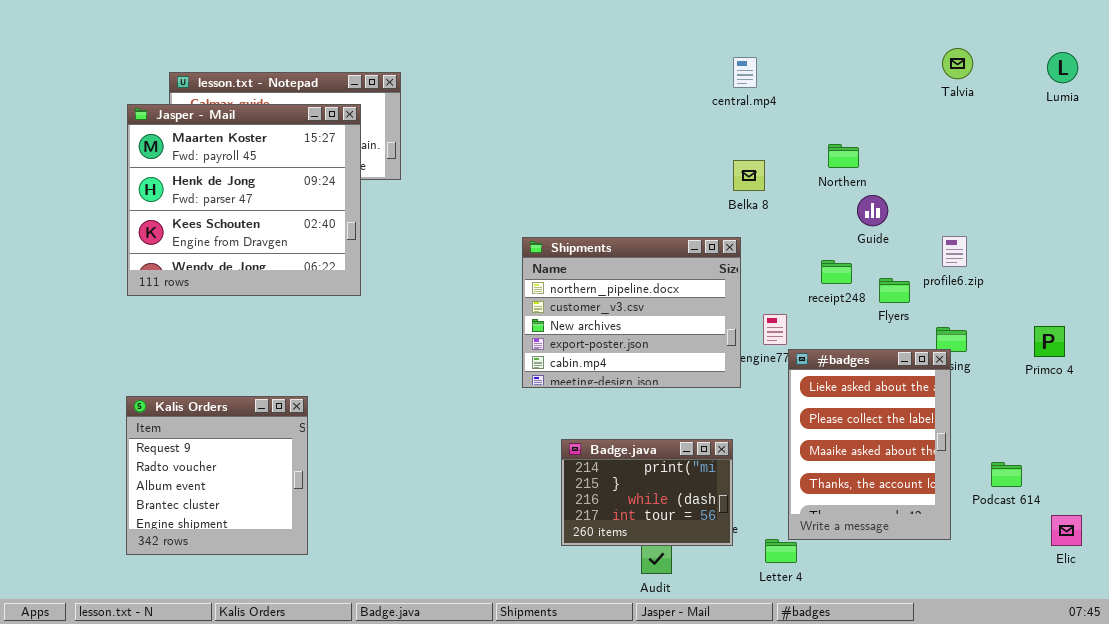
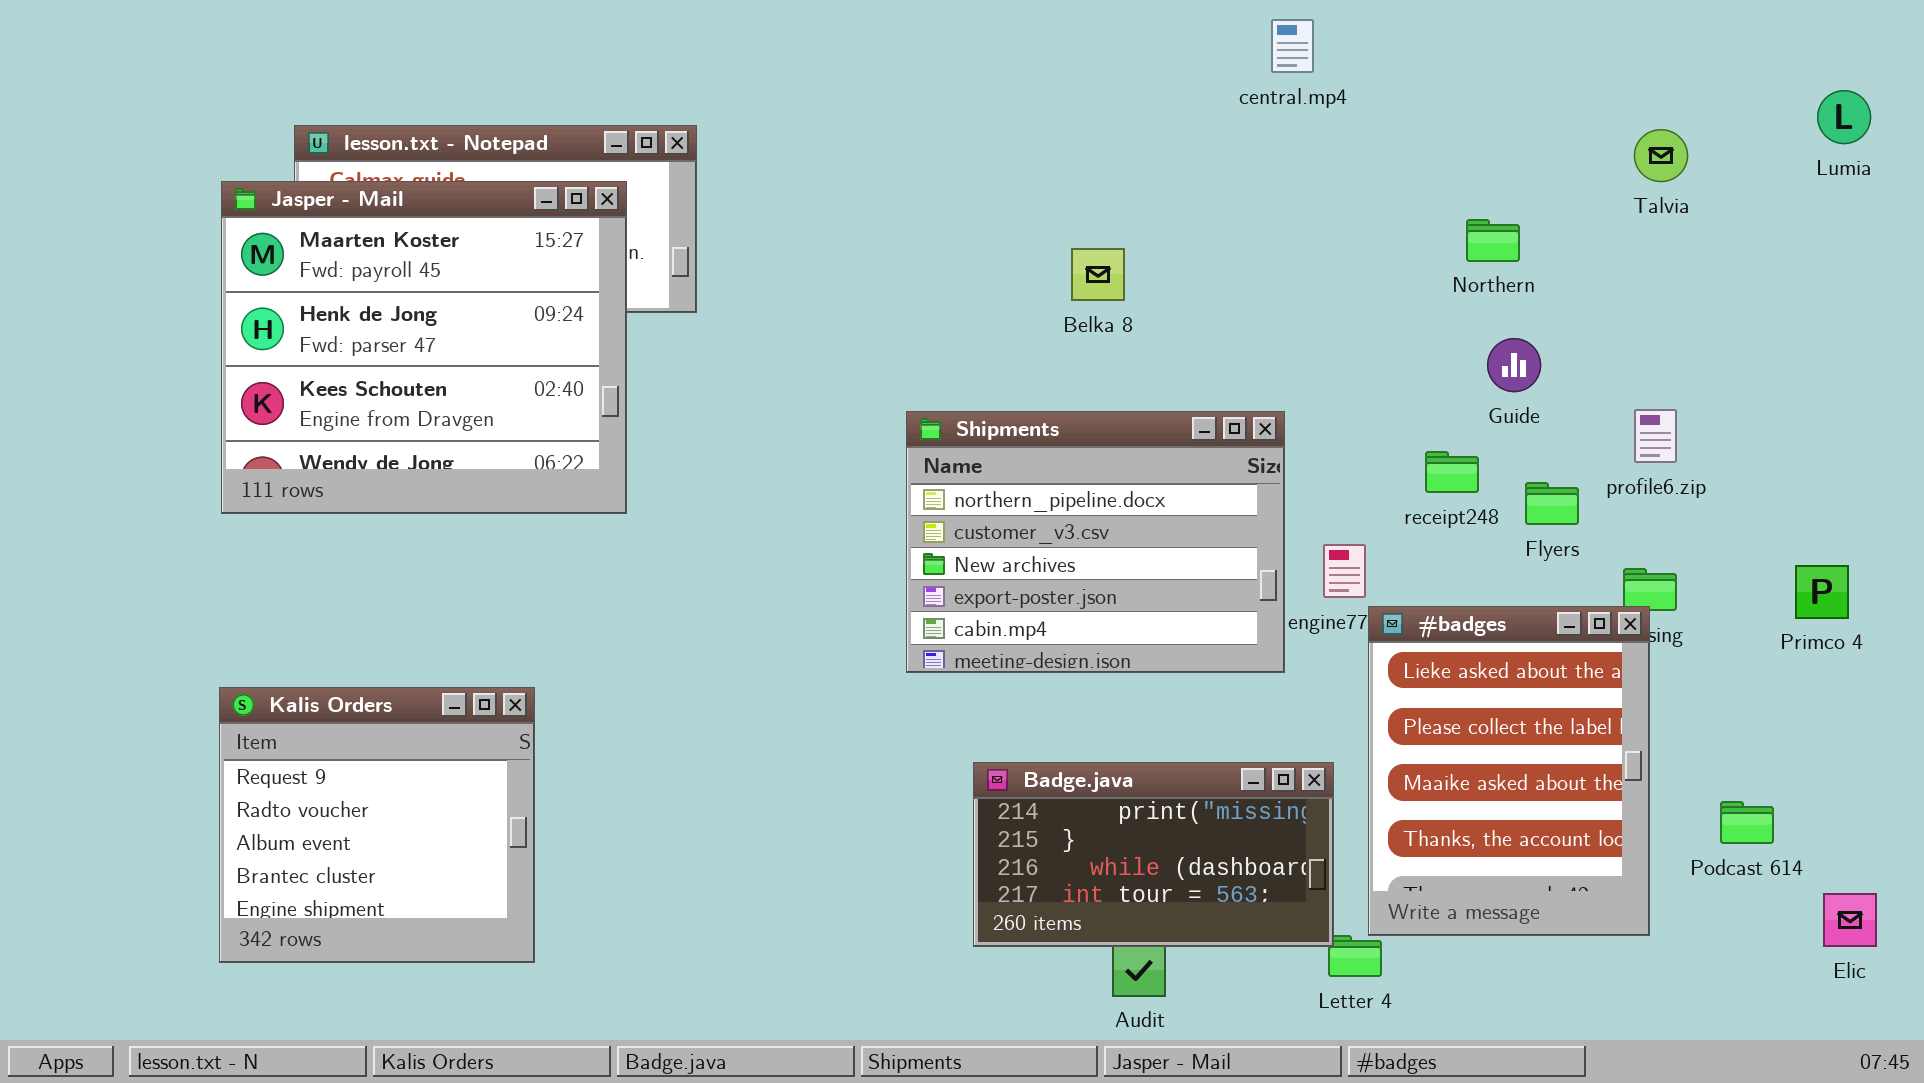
Talvia: [942,48,973,79] -> [1634,129,1688,182], moved
central.mp4: [733,57,757,88] -> [1271,19,1314,73], moved
Northern: [828,144,859,168] -> [1466,219,1520,262], moved
Belka 8: [733,160,765,191] -> [1071,248,1125,301], moved
Badge.java: [561,439,733,546] -> [973,762,1334,947], resized

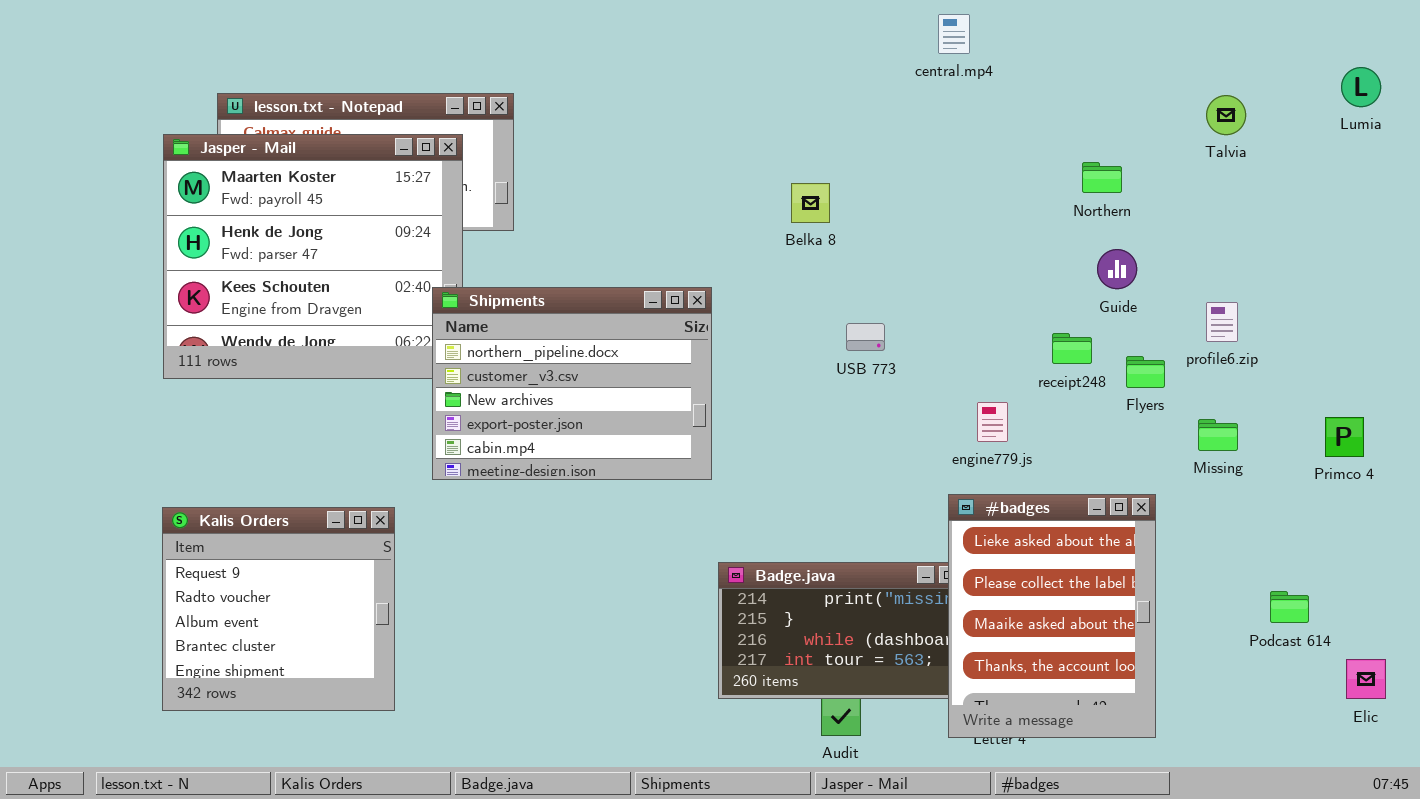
Shipments: [906,411,1285,673] -> [432,287,712,480], moved
#badges: [1368,606,1650,936] -> [948,494,1156,738], moved

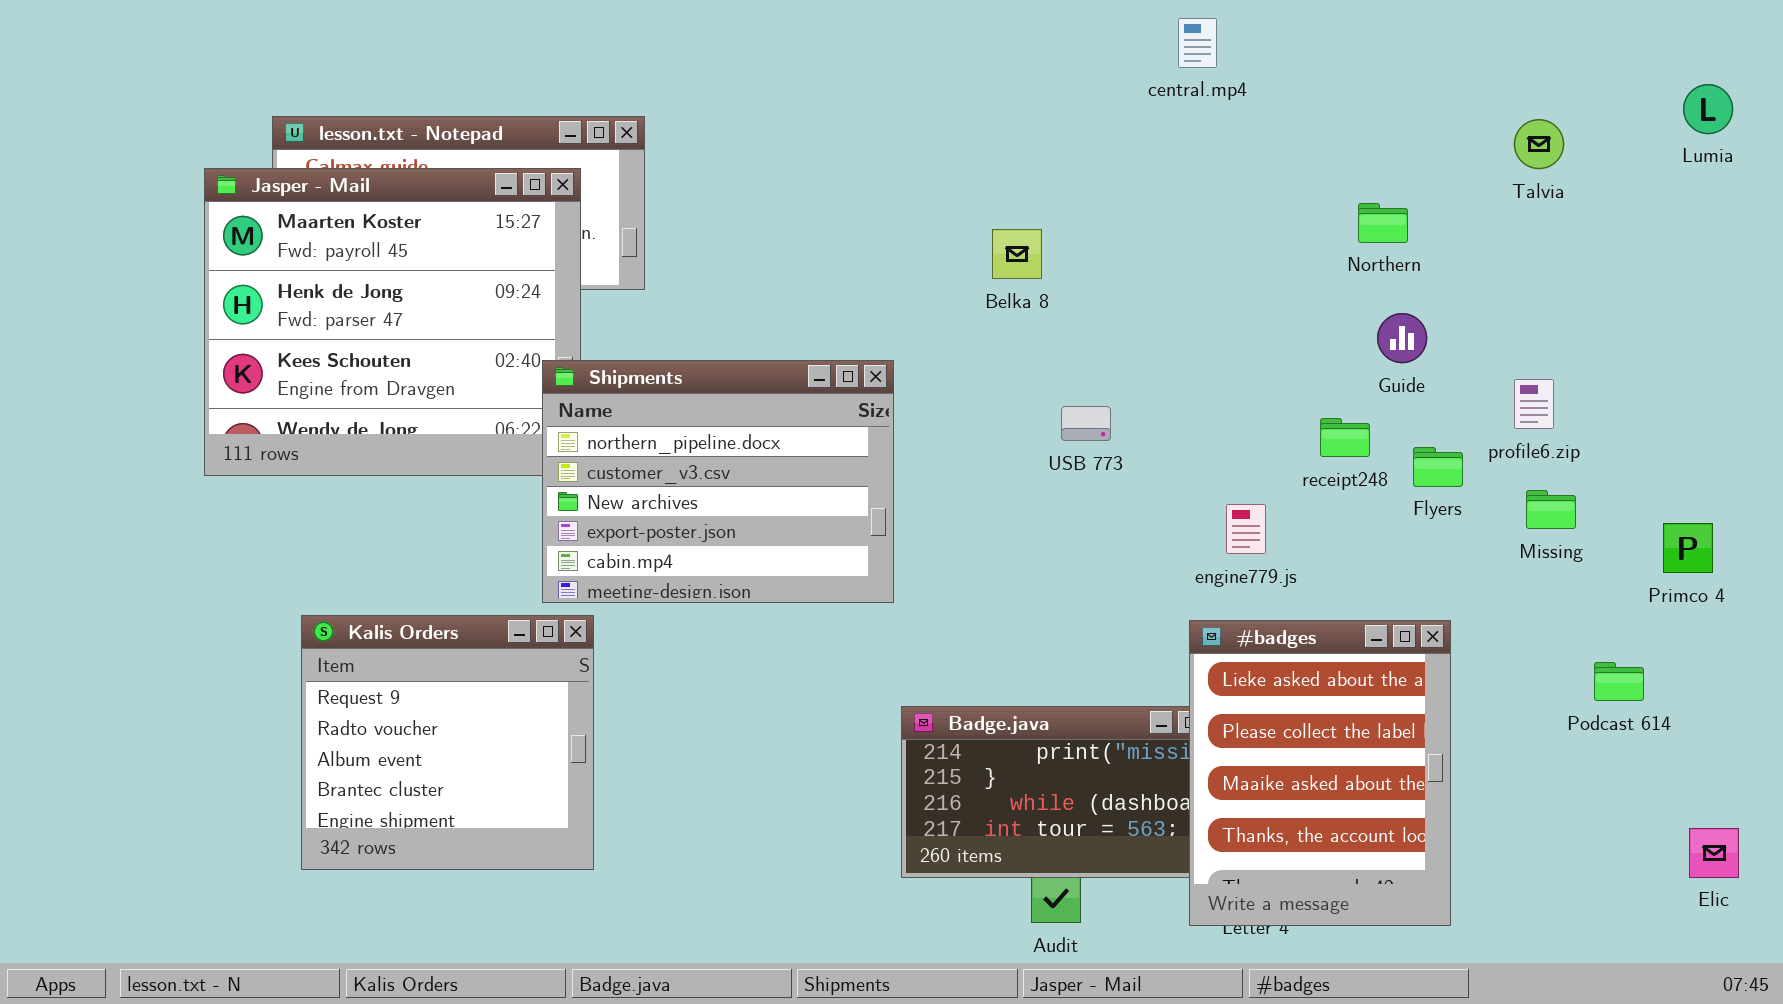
Missing: [1198,419,1238,451] -> [1526,490,1576,529], moved
Kalis Orders: [162,507,395,711] -> [301,615,594,870], moved
Podcast 614: [1270,591,1309,623] -> [1594,662,1644,701], moved

